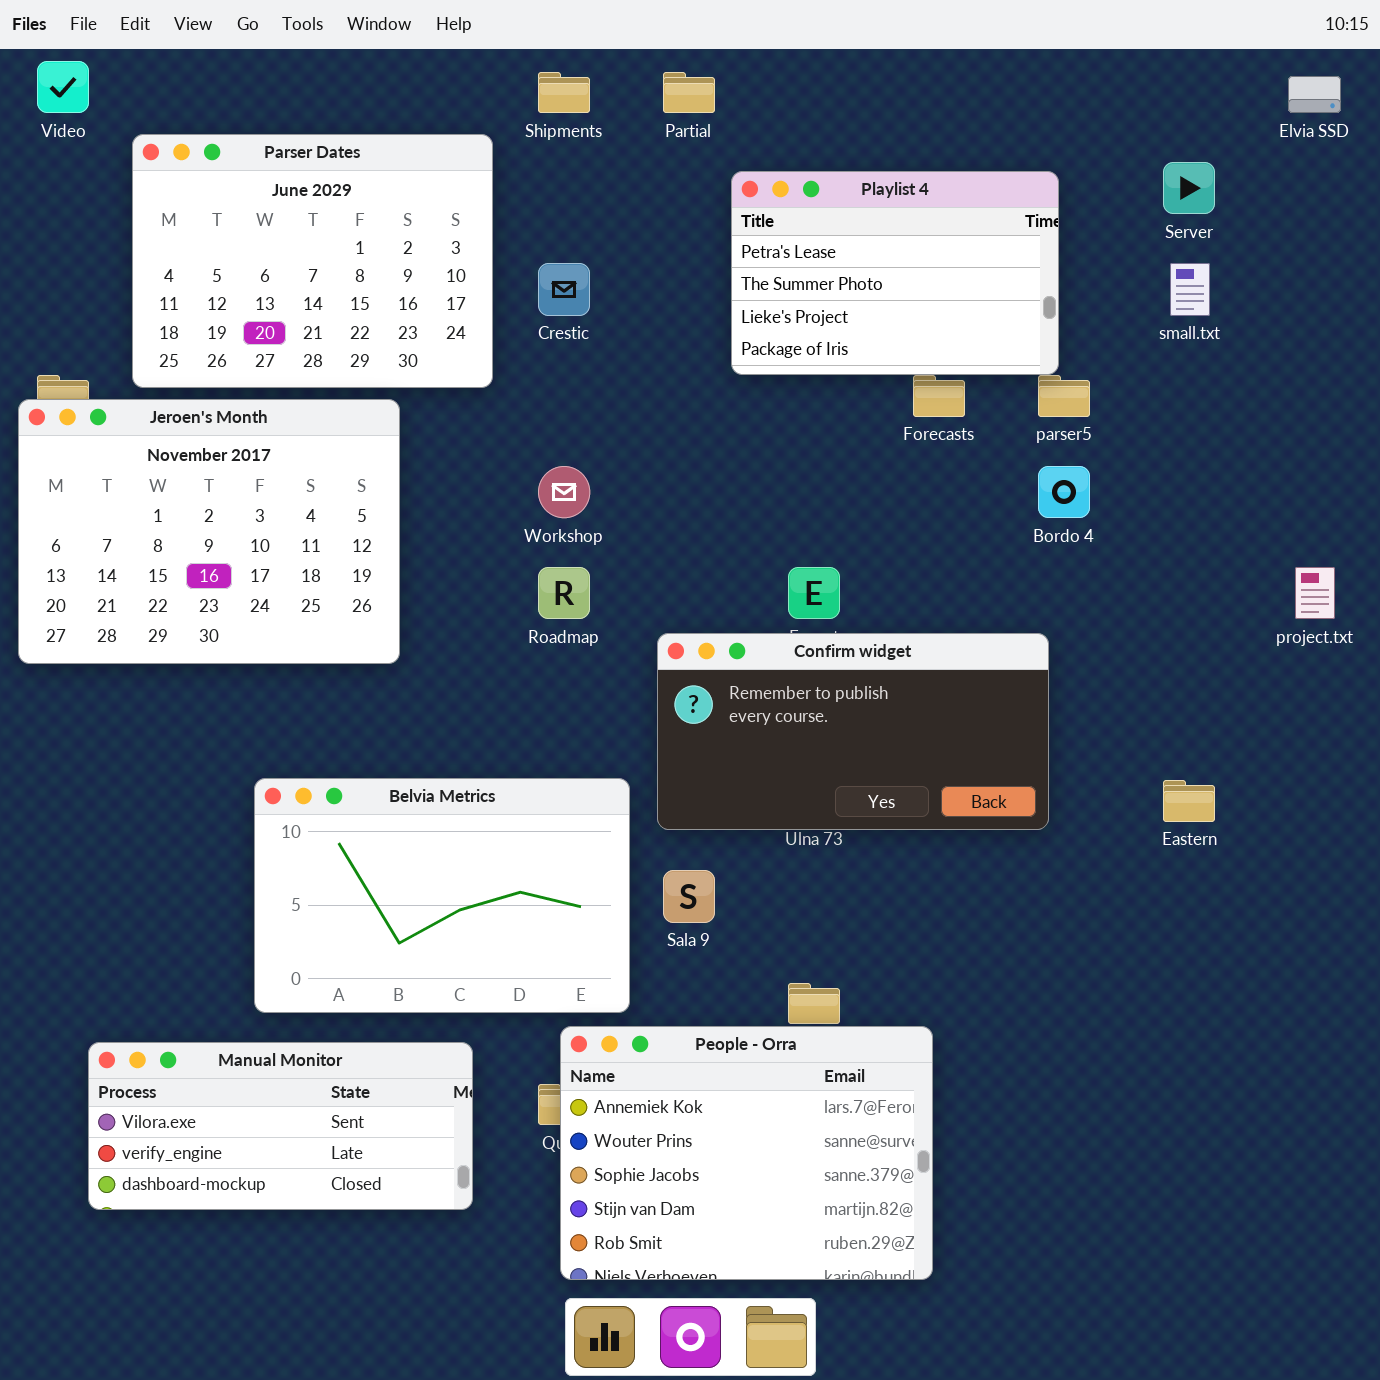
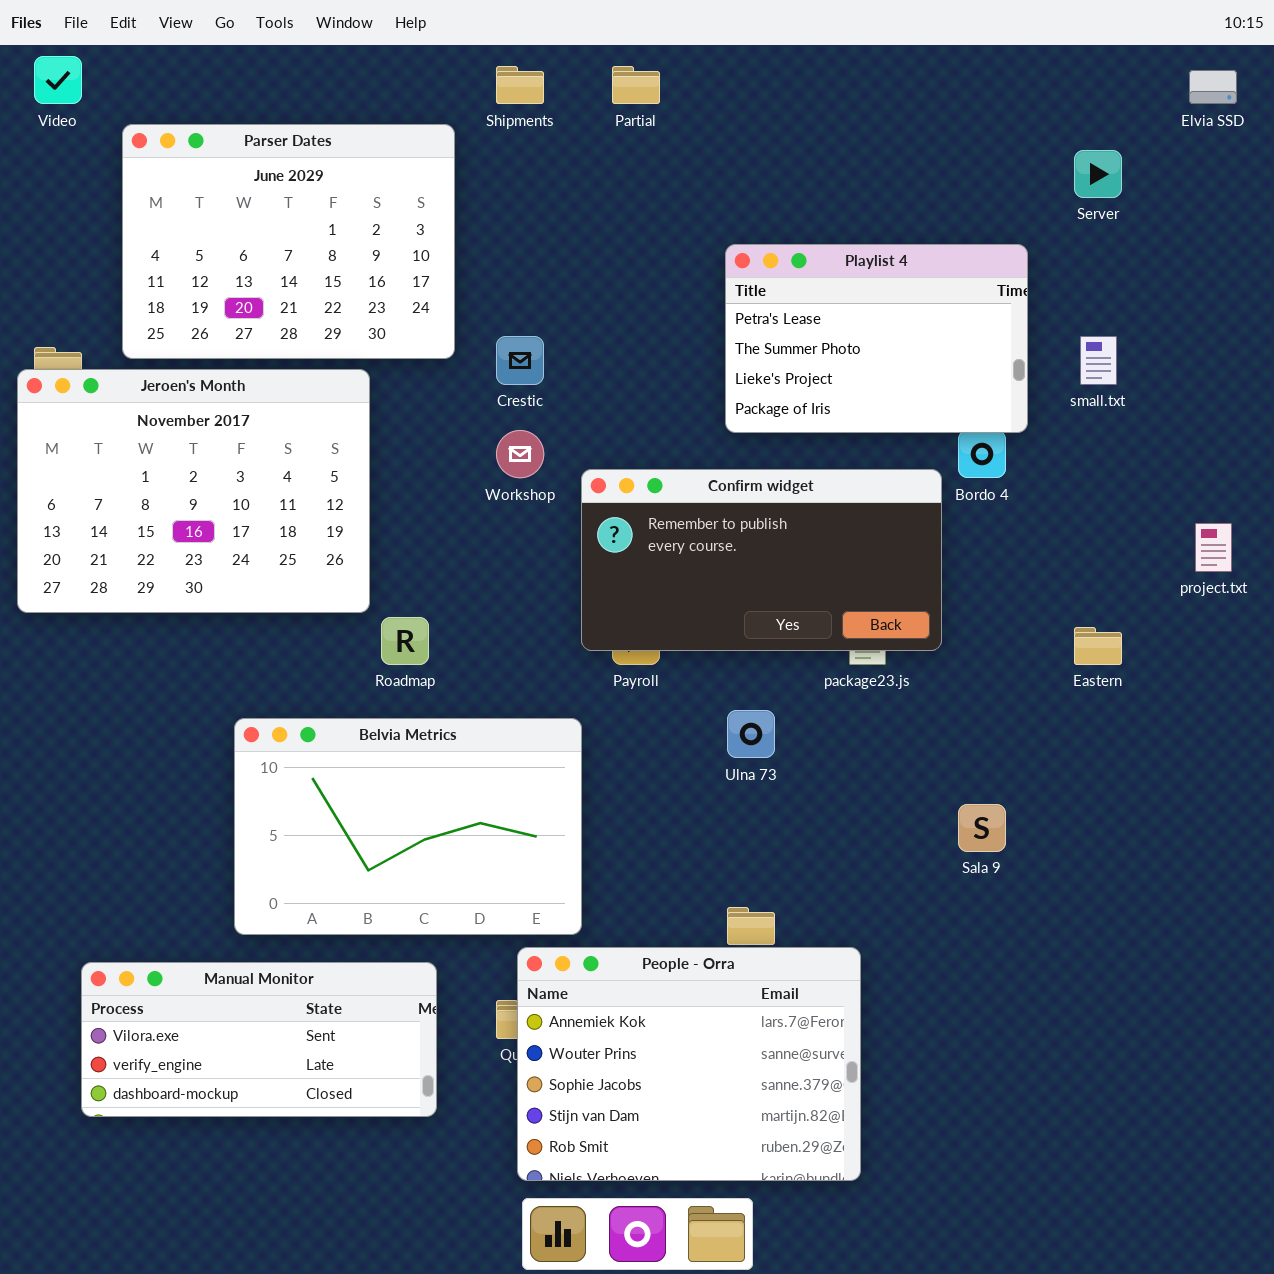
Playlist 4: [731,171,1059,375] -> [725,244,1028,433], moved
Crestic: [538,263,590,316] -> [496,336,544,385], moved
small.txt: [1170,263,1210,316] -> [1080,336,1117,385], moved
Roadmap: [538,567,590,619] -> [381,617,429,665], moved
Confirm widget: [657,633,1049,830] -> [581,469,942,651], moved
Eastern: [1163,780,1215,822] -> [1074,627,1122,665], moved
Sala 9: [663,870,715,923] -> [958,804,1006,852], moved

